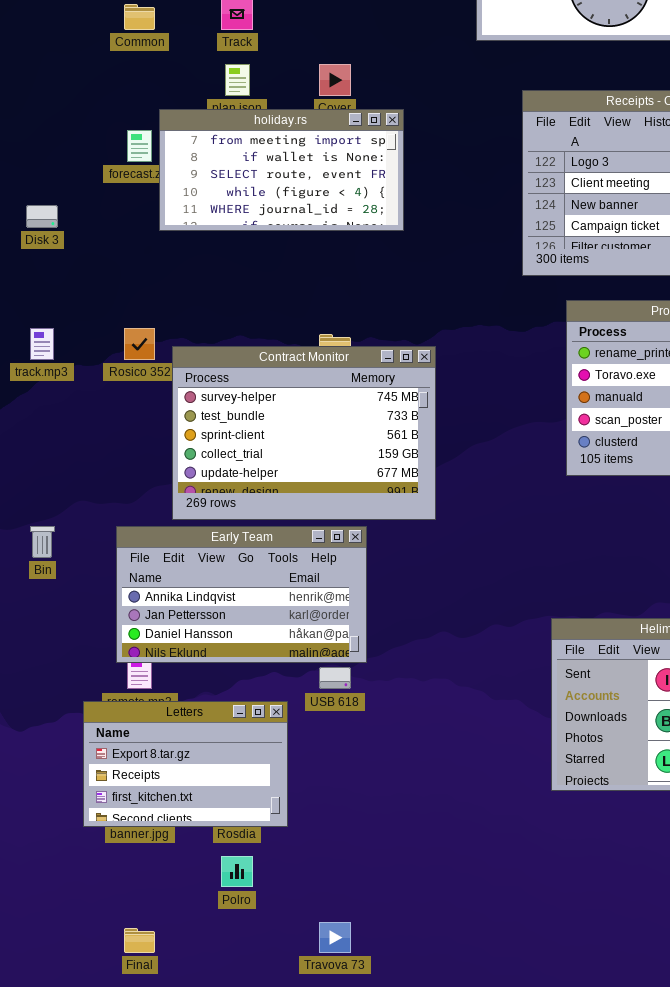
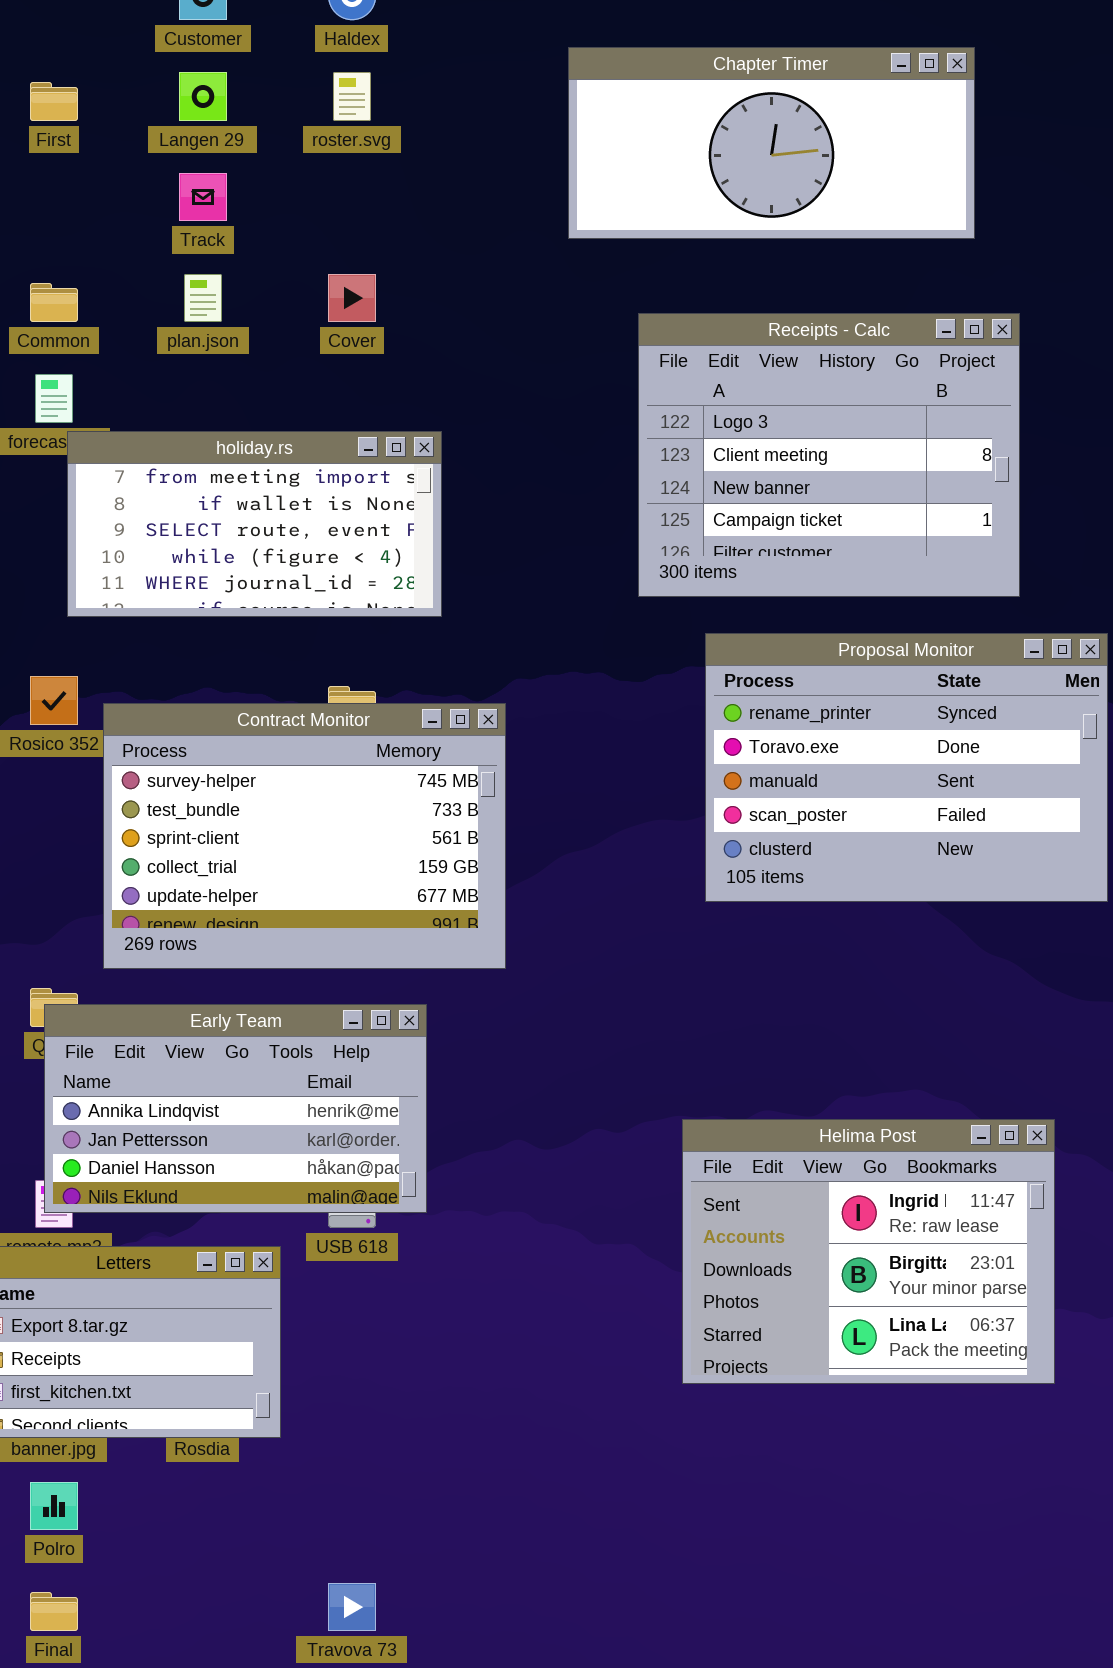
Common: [124,4,155,30] -> [30,283,78,322], moved
holiday.rs: [159,109,404,231] -> [67,431,442,617], moved
Early Team: [116,526,367,663] -> [44,1004,427,1213], moved
Polro: [221,856,253,887] -> [30,1482,78,1530], moved

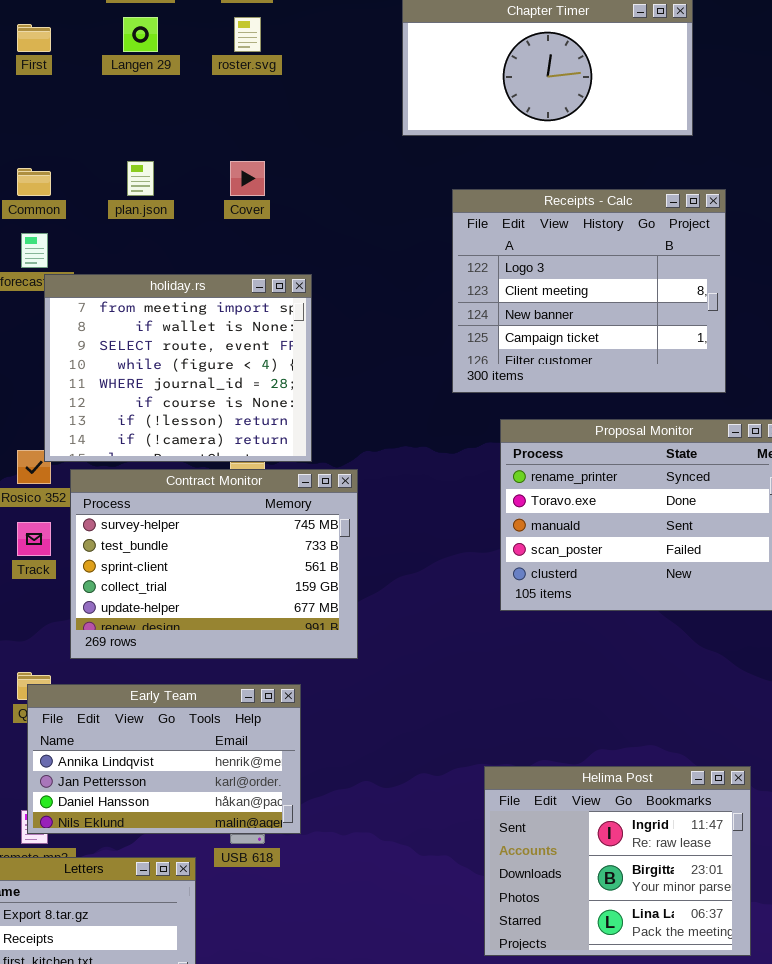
Track: [179,173,227,221] -> [17,522,51,556], moved
holiday.rs: [67,431,442,617] -> [44,274,312,462], resized

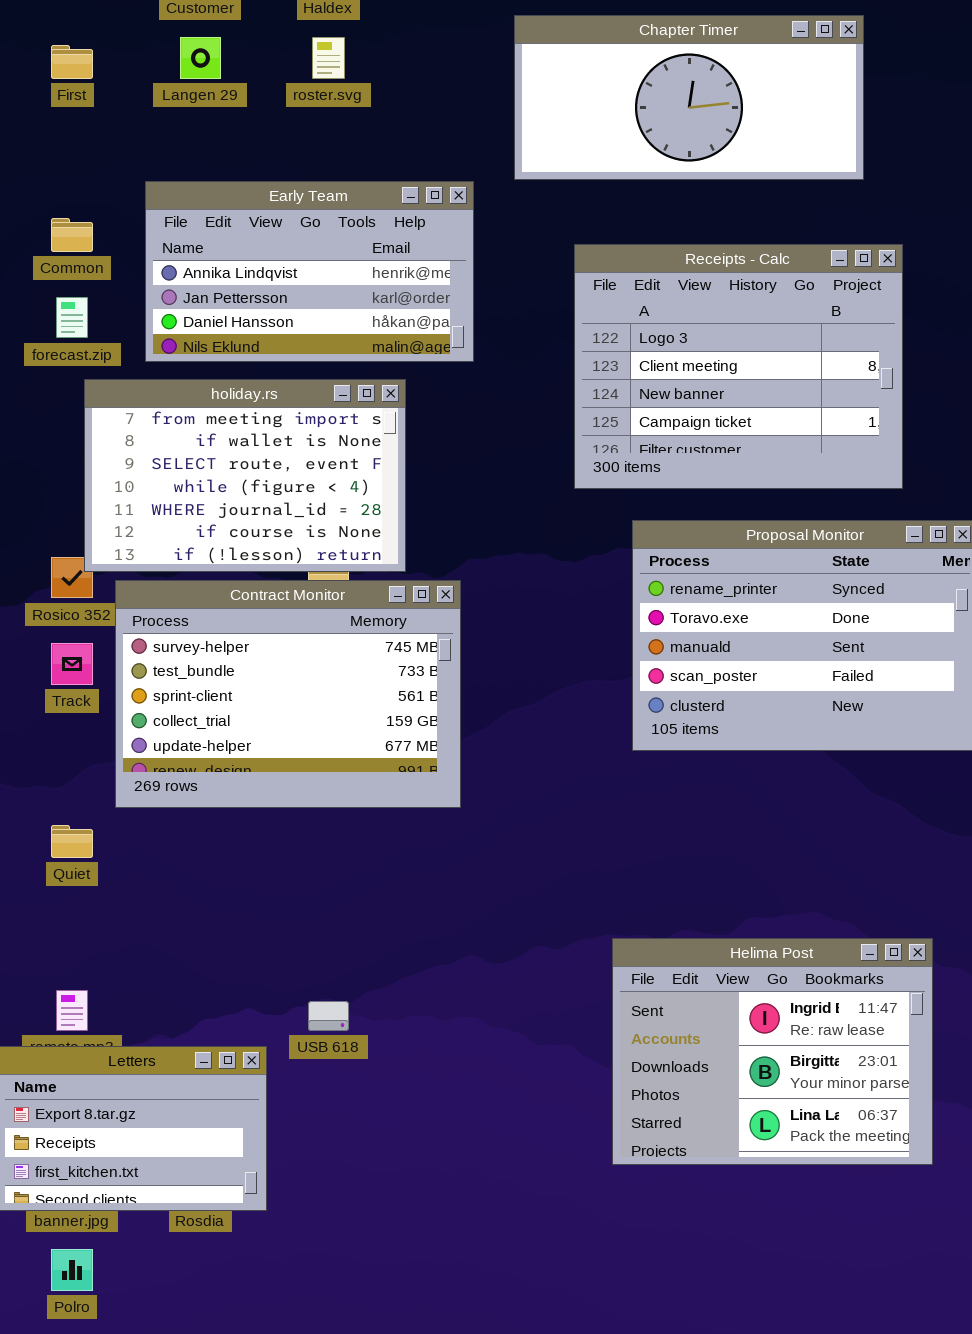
holiday.rs: [44,274,312,462] -> [84,379,406,572], resized
Early Team: [27,684,301,834] -> [145,181,474,362], moved

